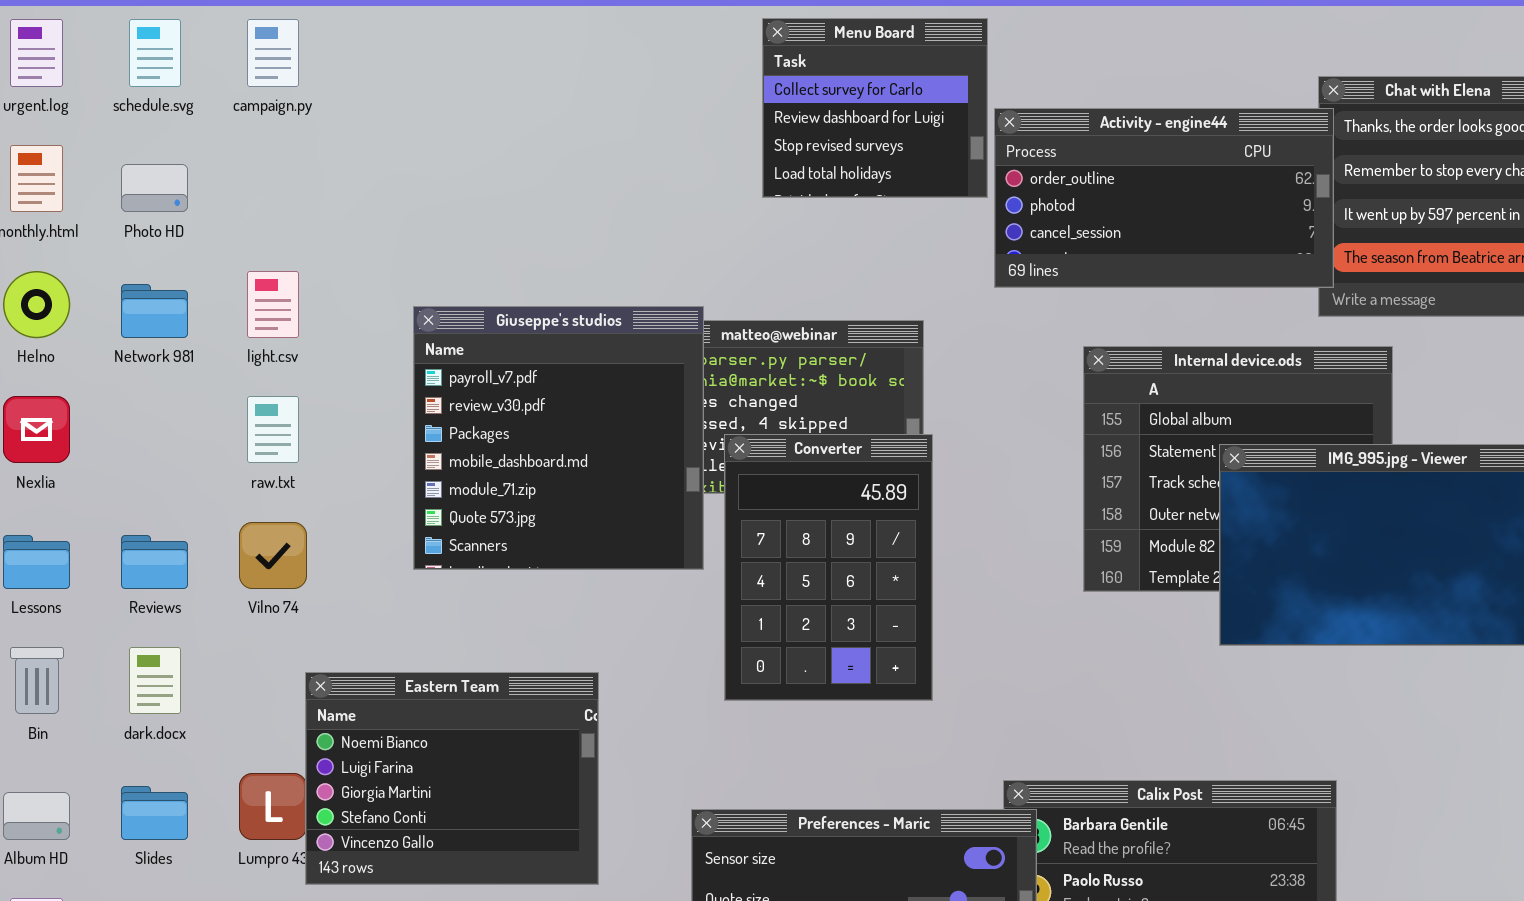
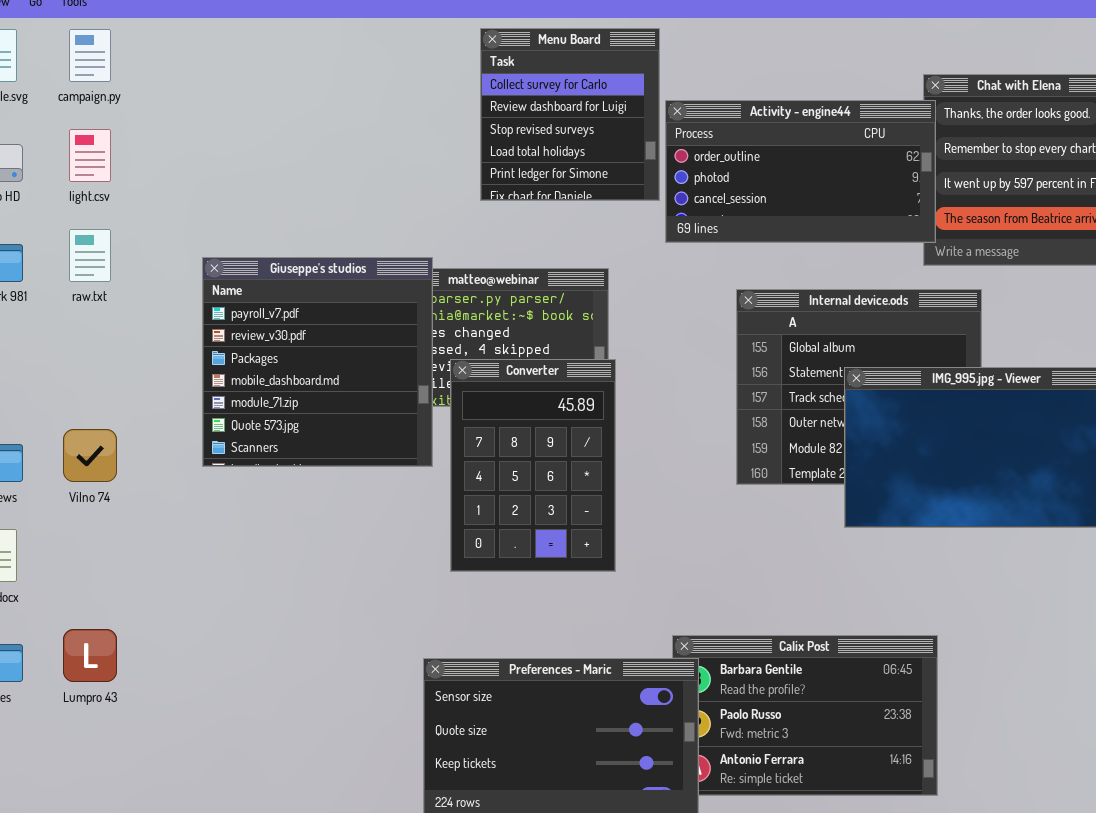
Menu Board: [762,18,988,198] -> [480,28,660,201], resized
light.csv: [247,271,299,338] -> [69,129,111,182], moved
raw.txt: [247,396,299,463] -> [69,229,111,282], moved
Eastern Team: [305,672,599,885] -> none, closed

